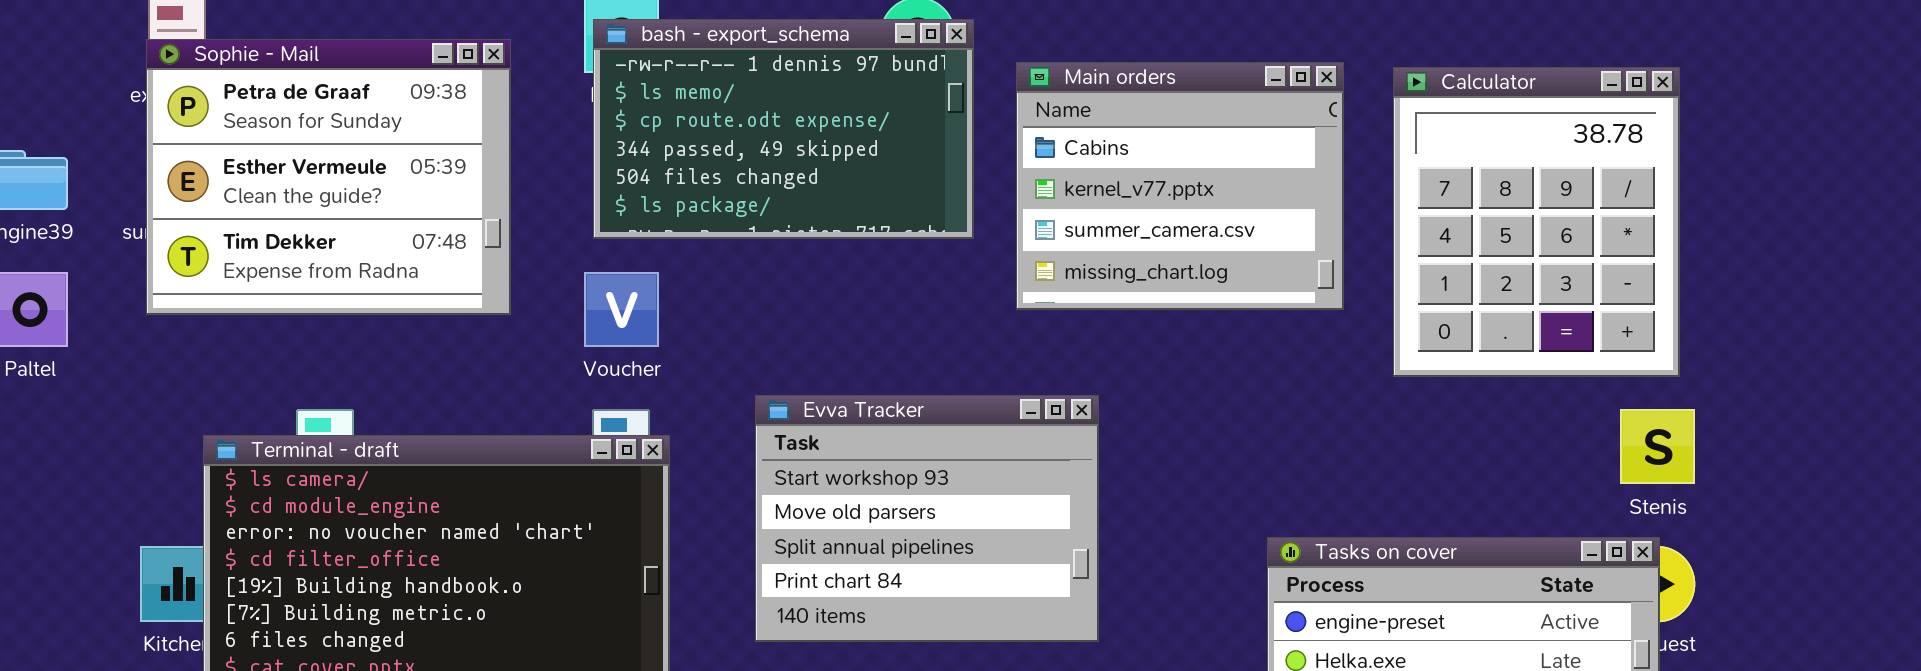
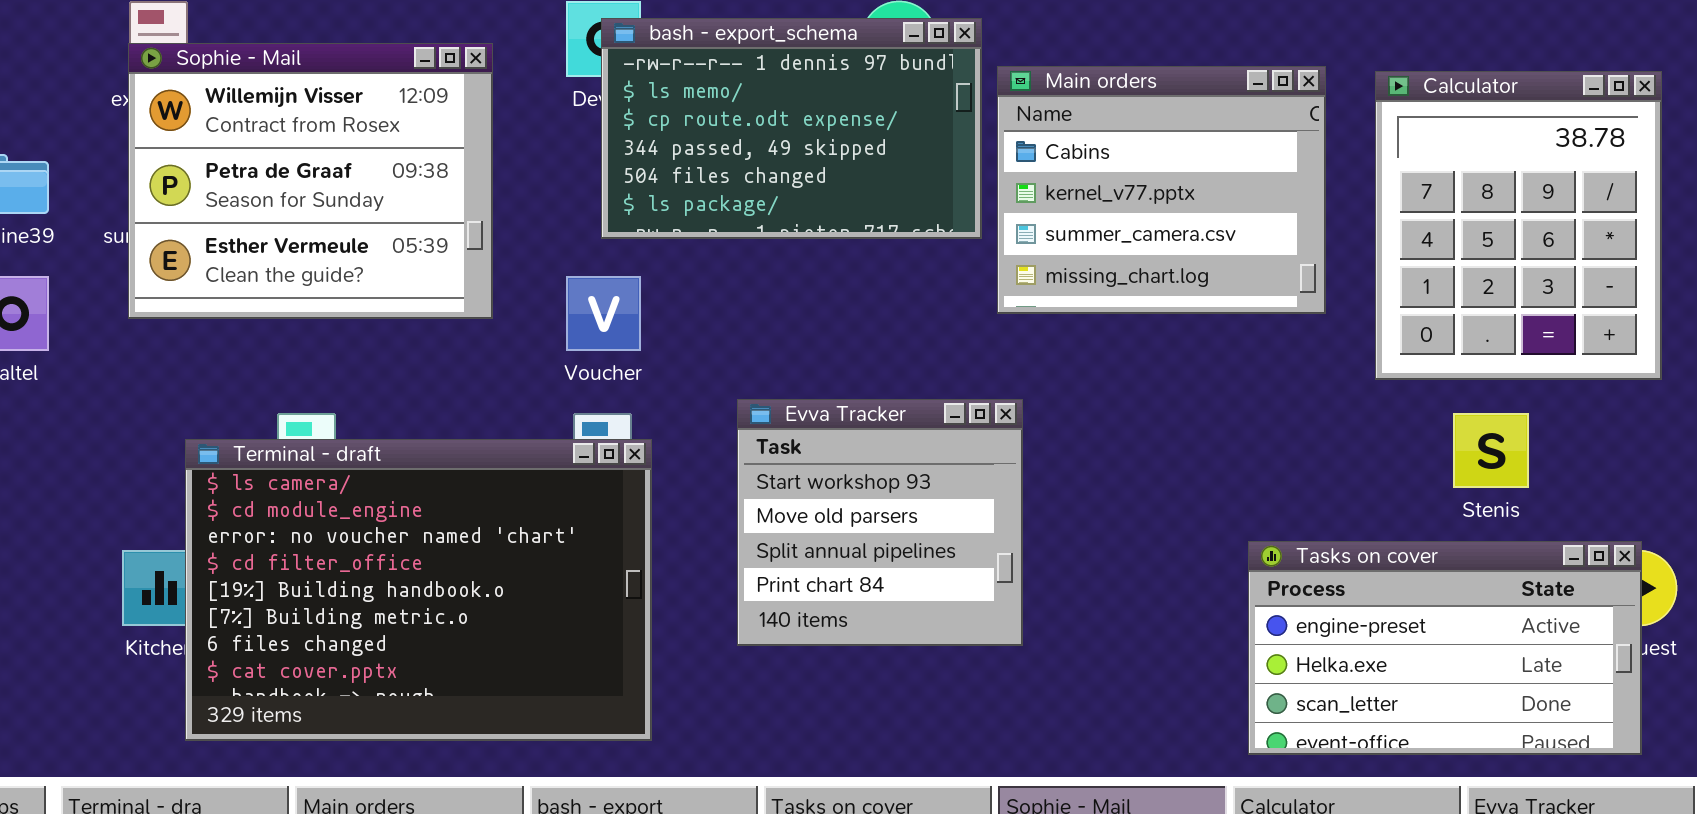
bash - export_schema: [593,19,974,239] -> [601,18,982,239], moved
Sophie - Mail: [146,39,511,315] -> [128,43,493,319], scrolled up 1 row
Evva Tracker: [755,395,1099,642] -> [737,399,1023,646], resized
Stenis: [1620,409,1695,484] -> [1453,413,1529,488], moved

